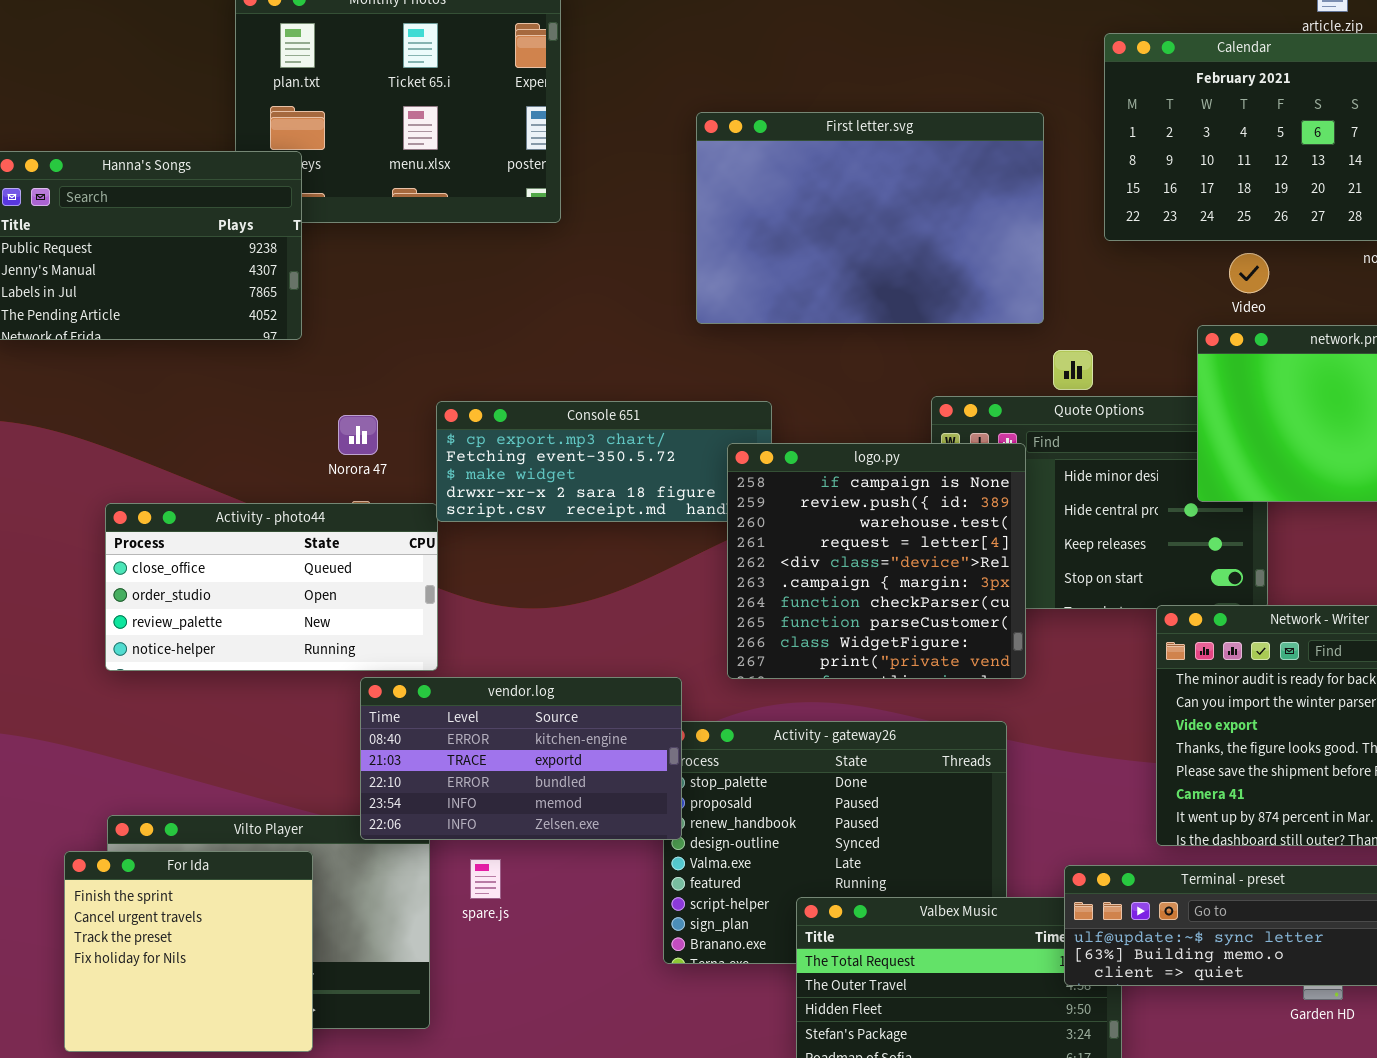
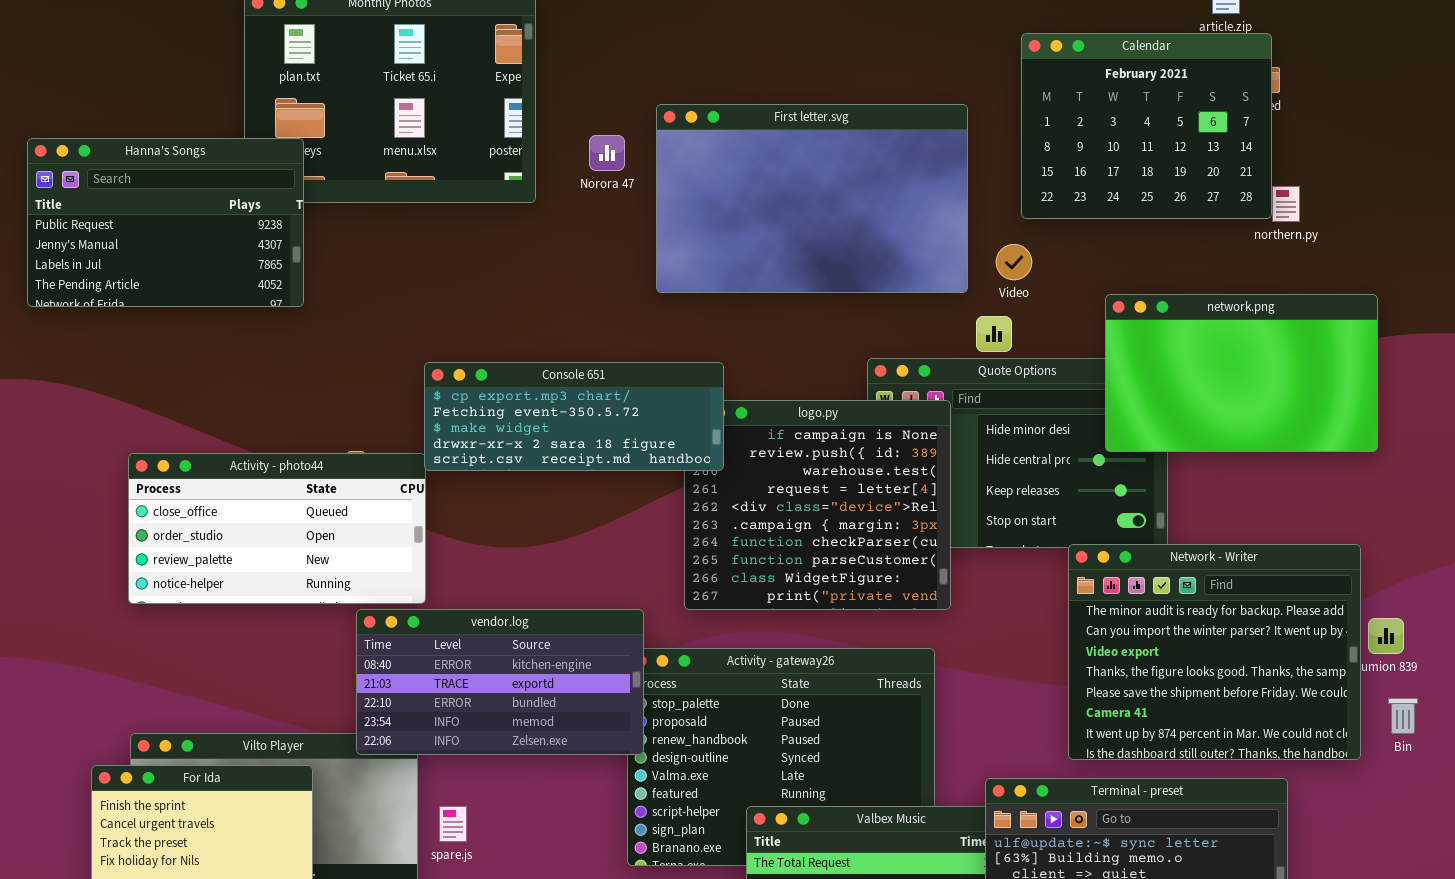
Video: [1229,253,1269,293] -> [996,244,1032,280], moved
Console 651: [436,401,772,522] -> [424,362,724,471], raised
Norora 47: [338,415,378,455] -> [589,135,625,171], moved
spare.js: [470,859,501,899] -> [439,806,467,842], moved

